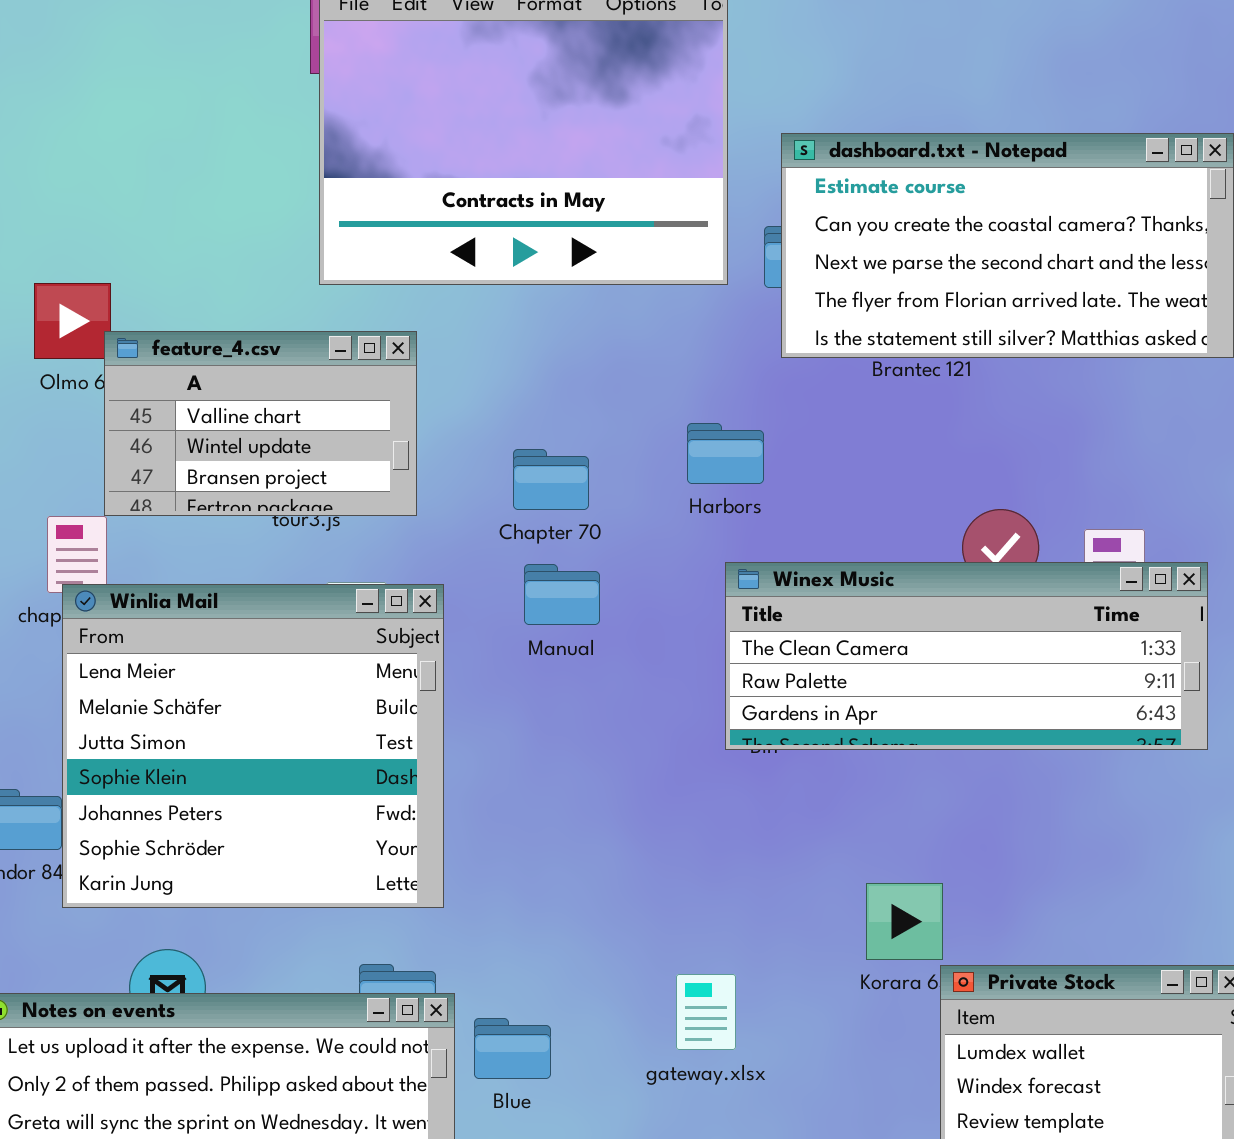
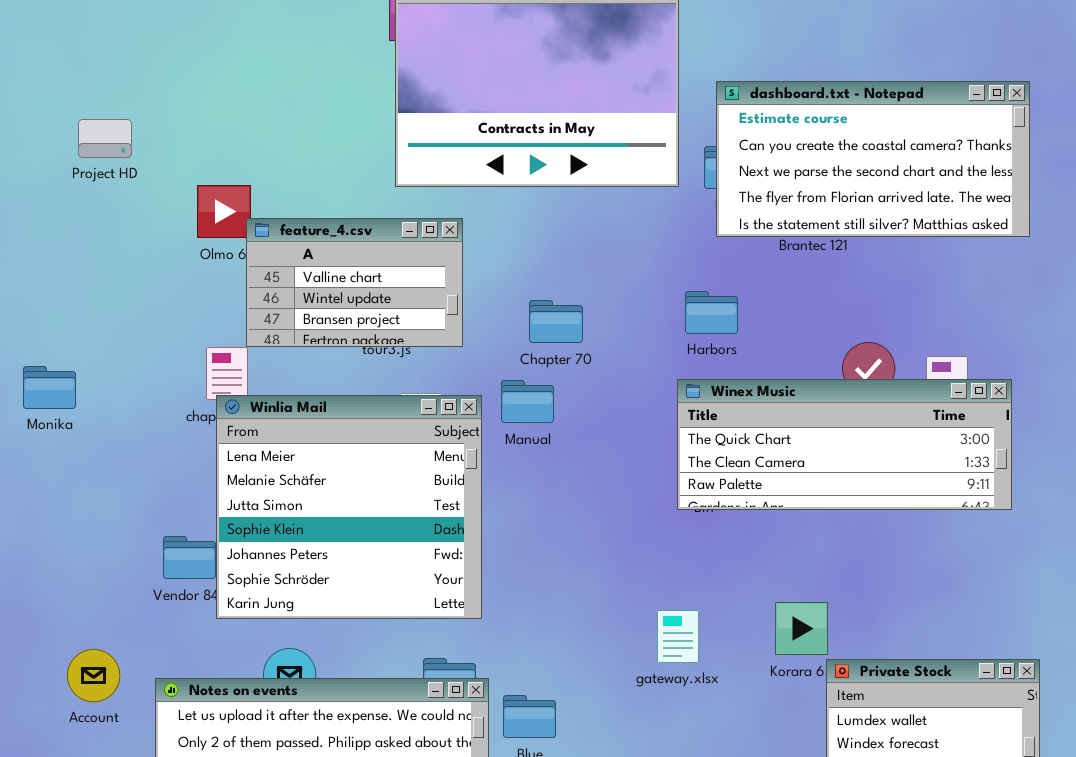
Harbors: [687,423,764,484] -> [685,291,738,334], moved
Winex Music: [725,562,1208,750] -> [677,379,1012,510], scrolled up 1 row
Manual: [524,564,600,625] -> [501,380,554,423], moved
gateway.xlsx: [676,974,736,1050] -> [657,610,699,663], moved

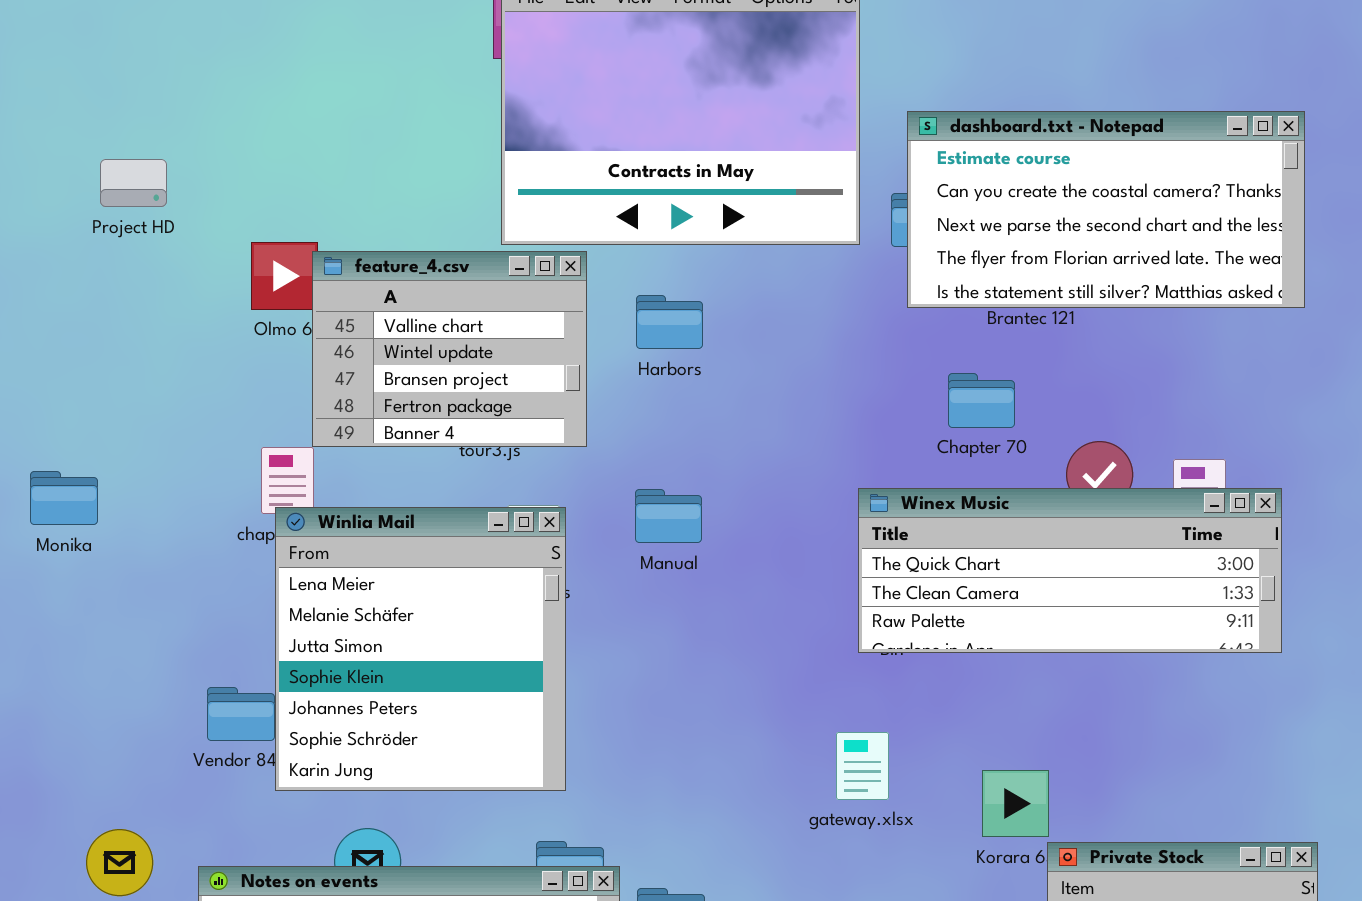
feature_4.csv: [246,218,463,347] -> [312,251,587,447], resized
Harbors: [685,291,738,334] -> [636,295,703,349], moved
Chapter 70: [529,300,583,343] -> [948,373,1015,428], moved
Winlia Mail: [216,395,482,619] -> [275,507,566,791], resized
gateway.xlsx: [657,610,699,663] -> [836,732,889,800], moved

